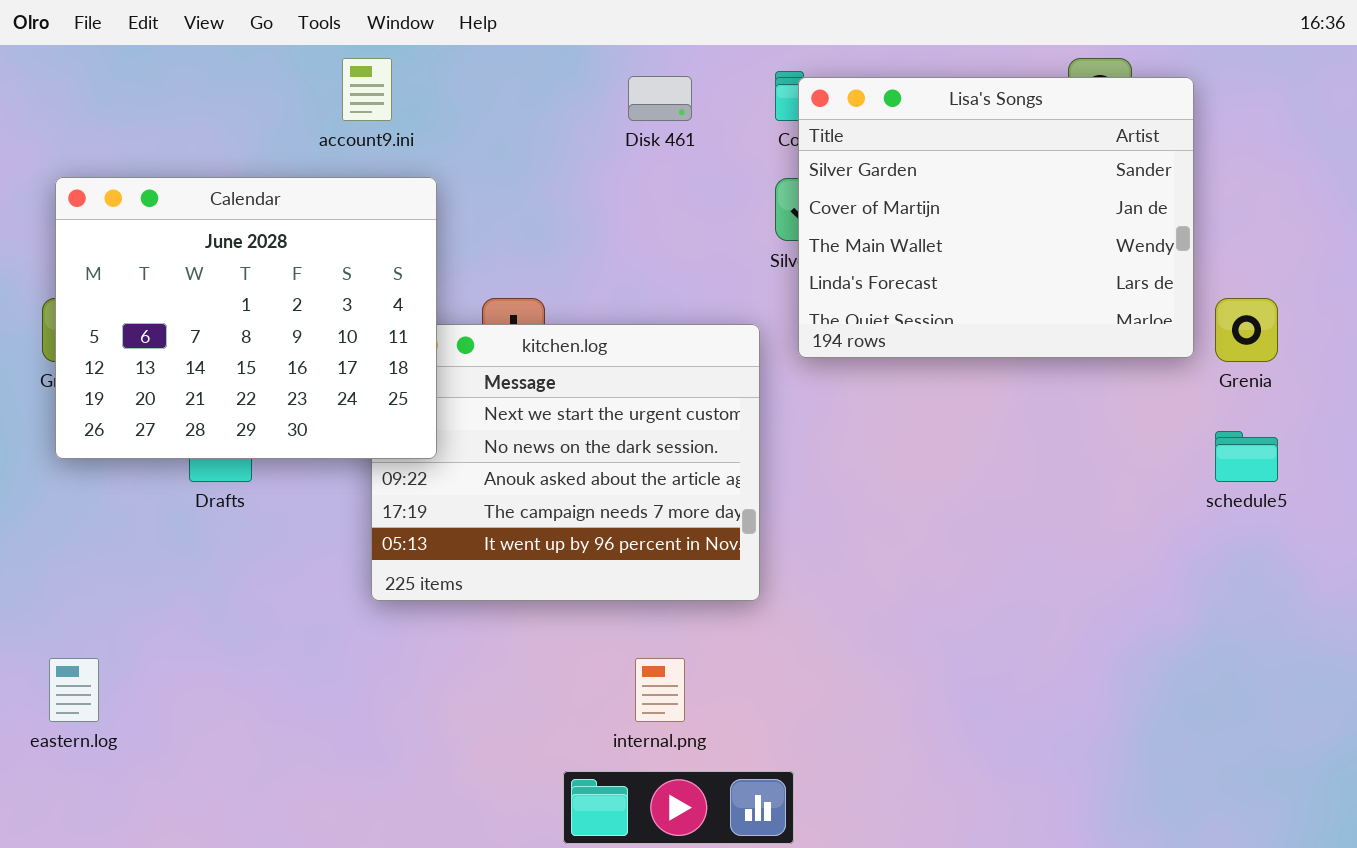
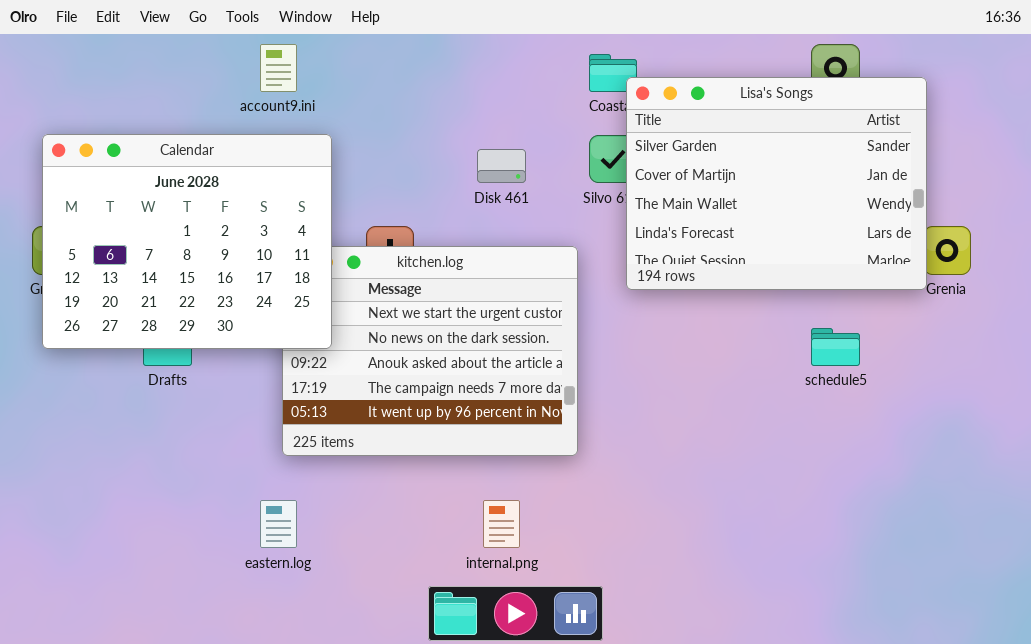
Disk 461: [628,76,692,121] -> [477,149,526,183], moved
Lisa's Songs: [798,77,1194,358] -> [626,77,927,290], moved
schedule5: [1215,431,1278,482] -> [811,328,860,366], moved
eastern.log: [49,658,99,722] -> [260,500,297,548], moved

